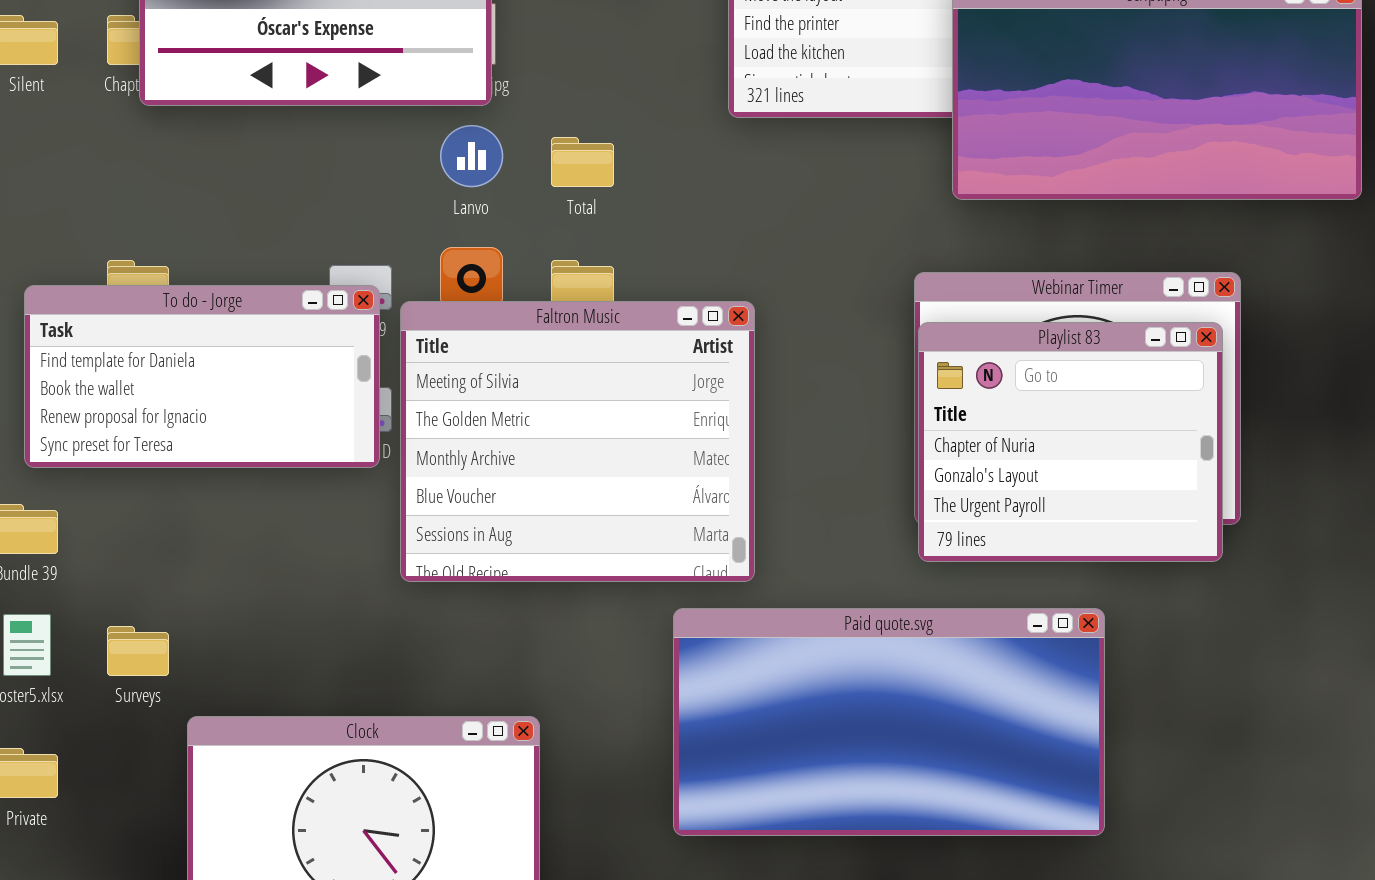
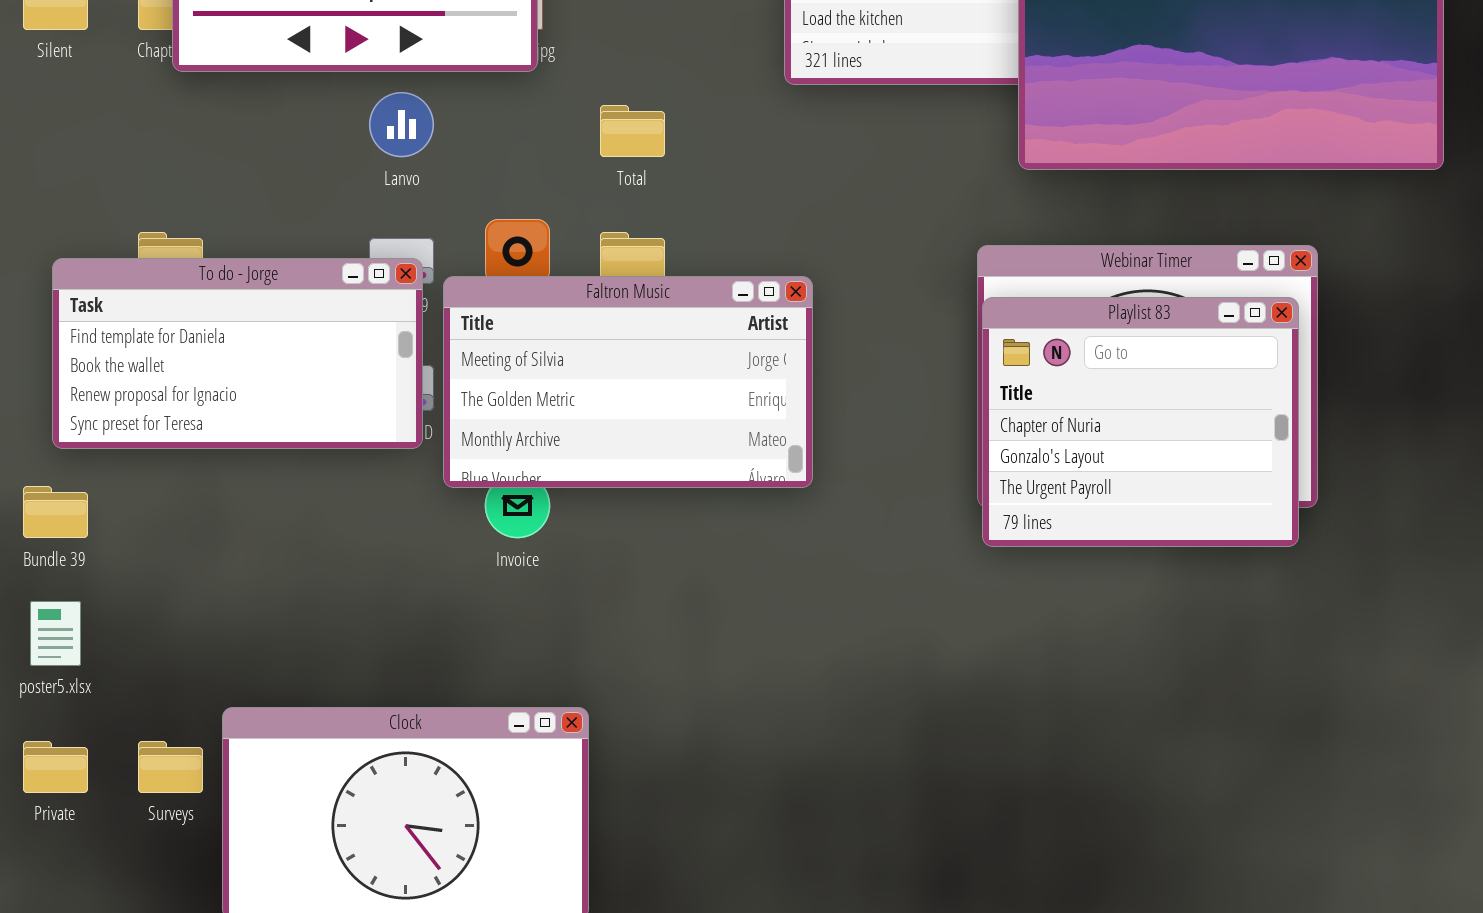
Lanvo: [440,125,503,187] -> [369,92,434,157], moved
Faltron Music: [400,301,755,582] -> [443,276,813,488], resized
Paid quote.svg: [673,608,1105,836] -> none, closed
Surveys: [107,626,169,676] -> [138,741,203,793], moved

